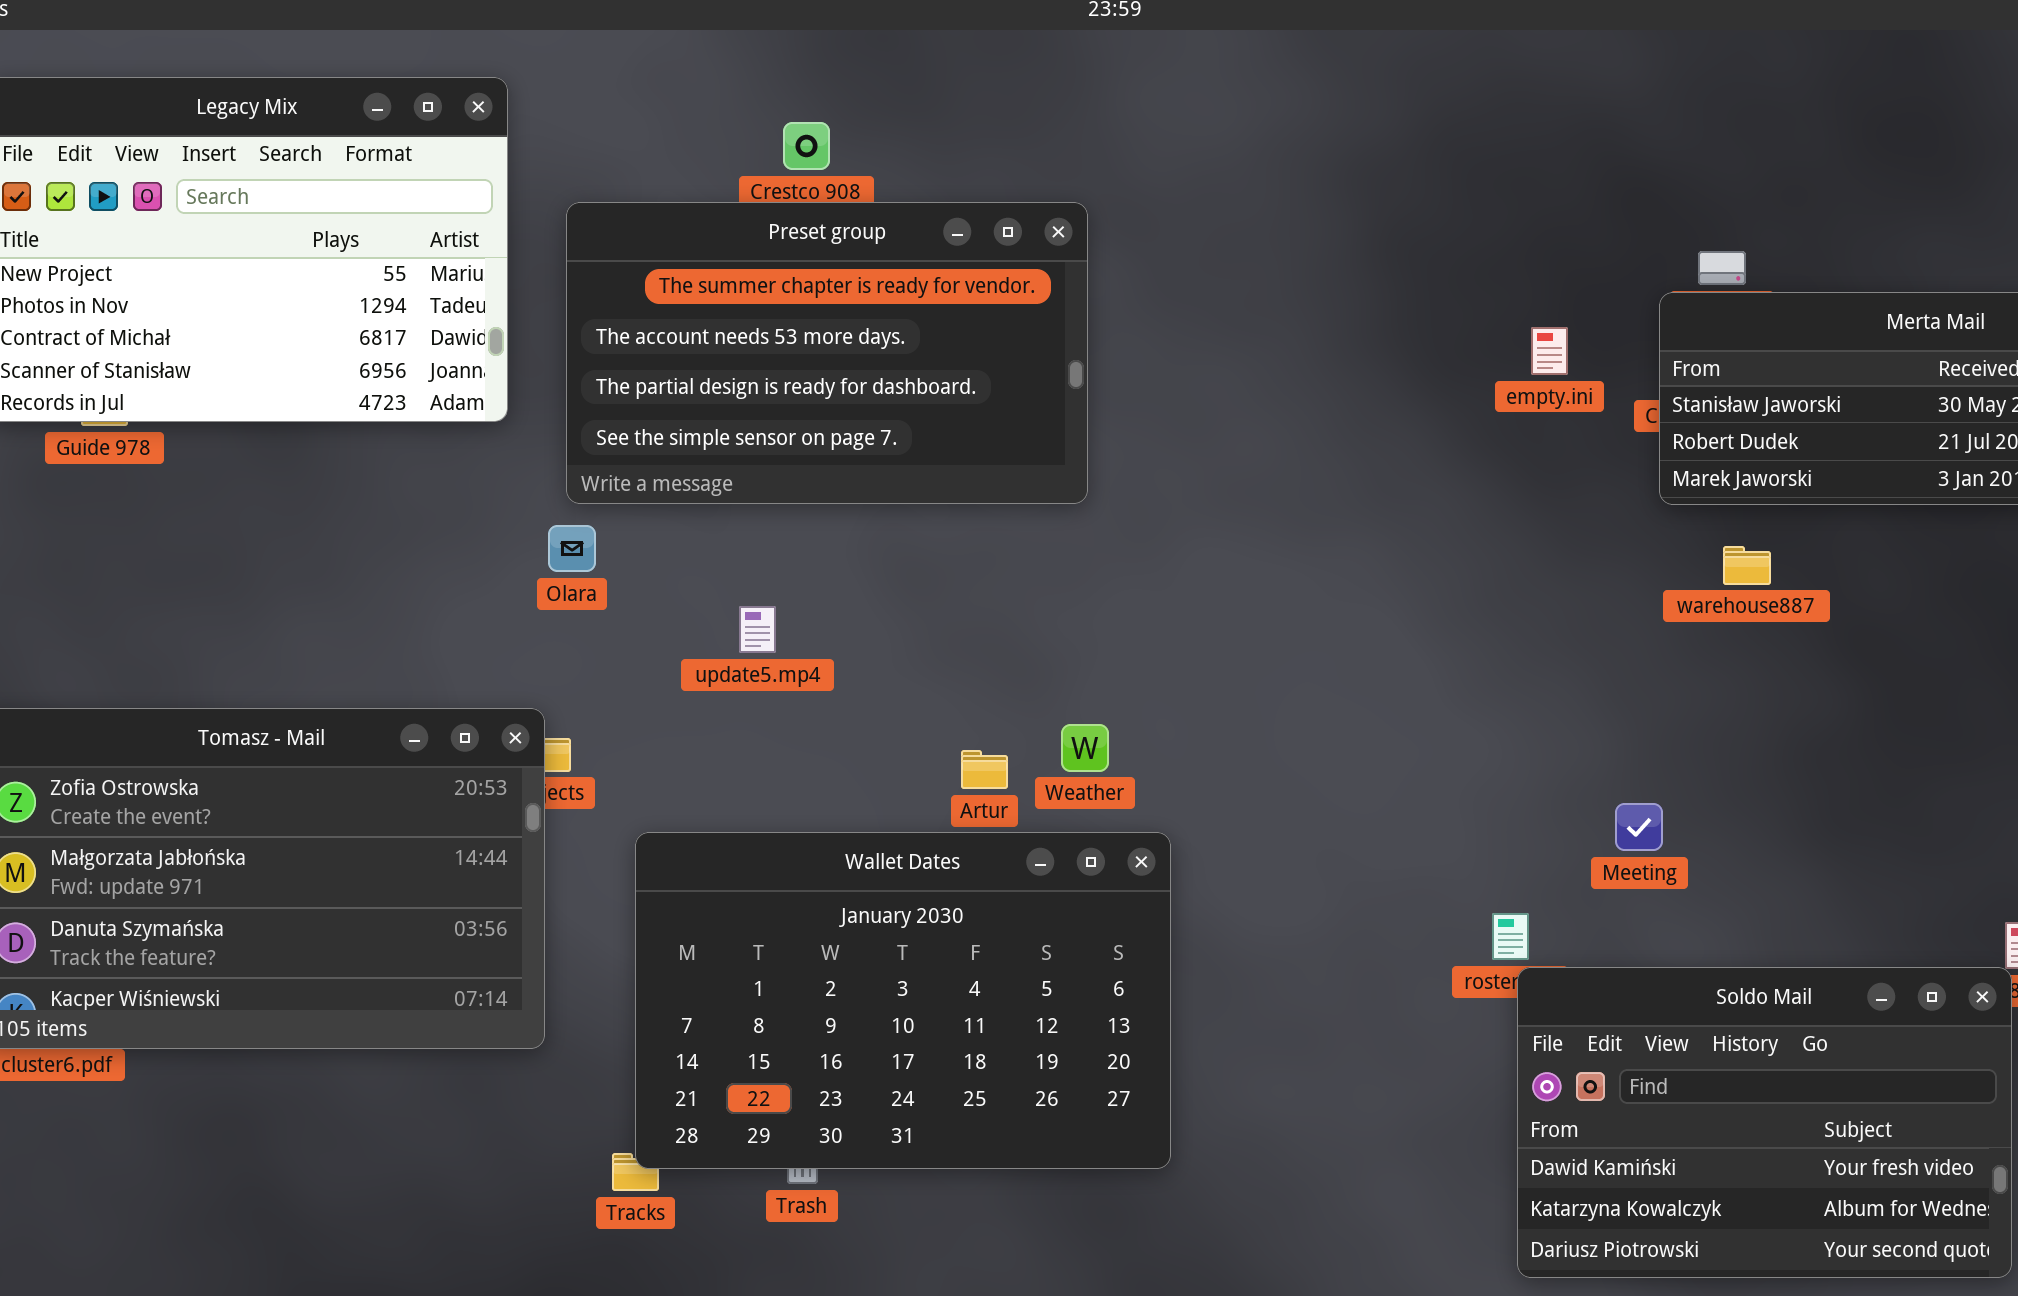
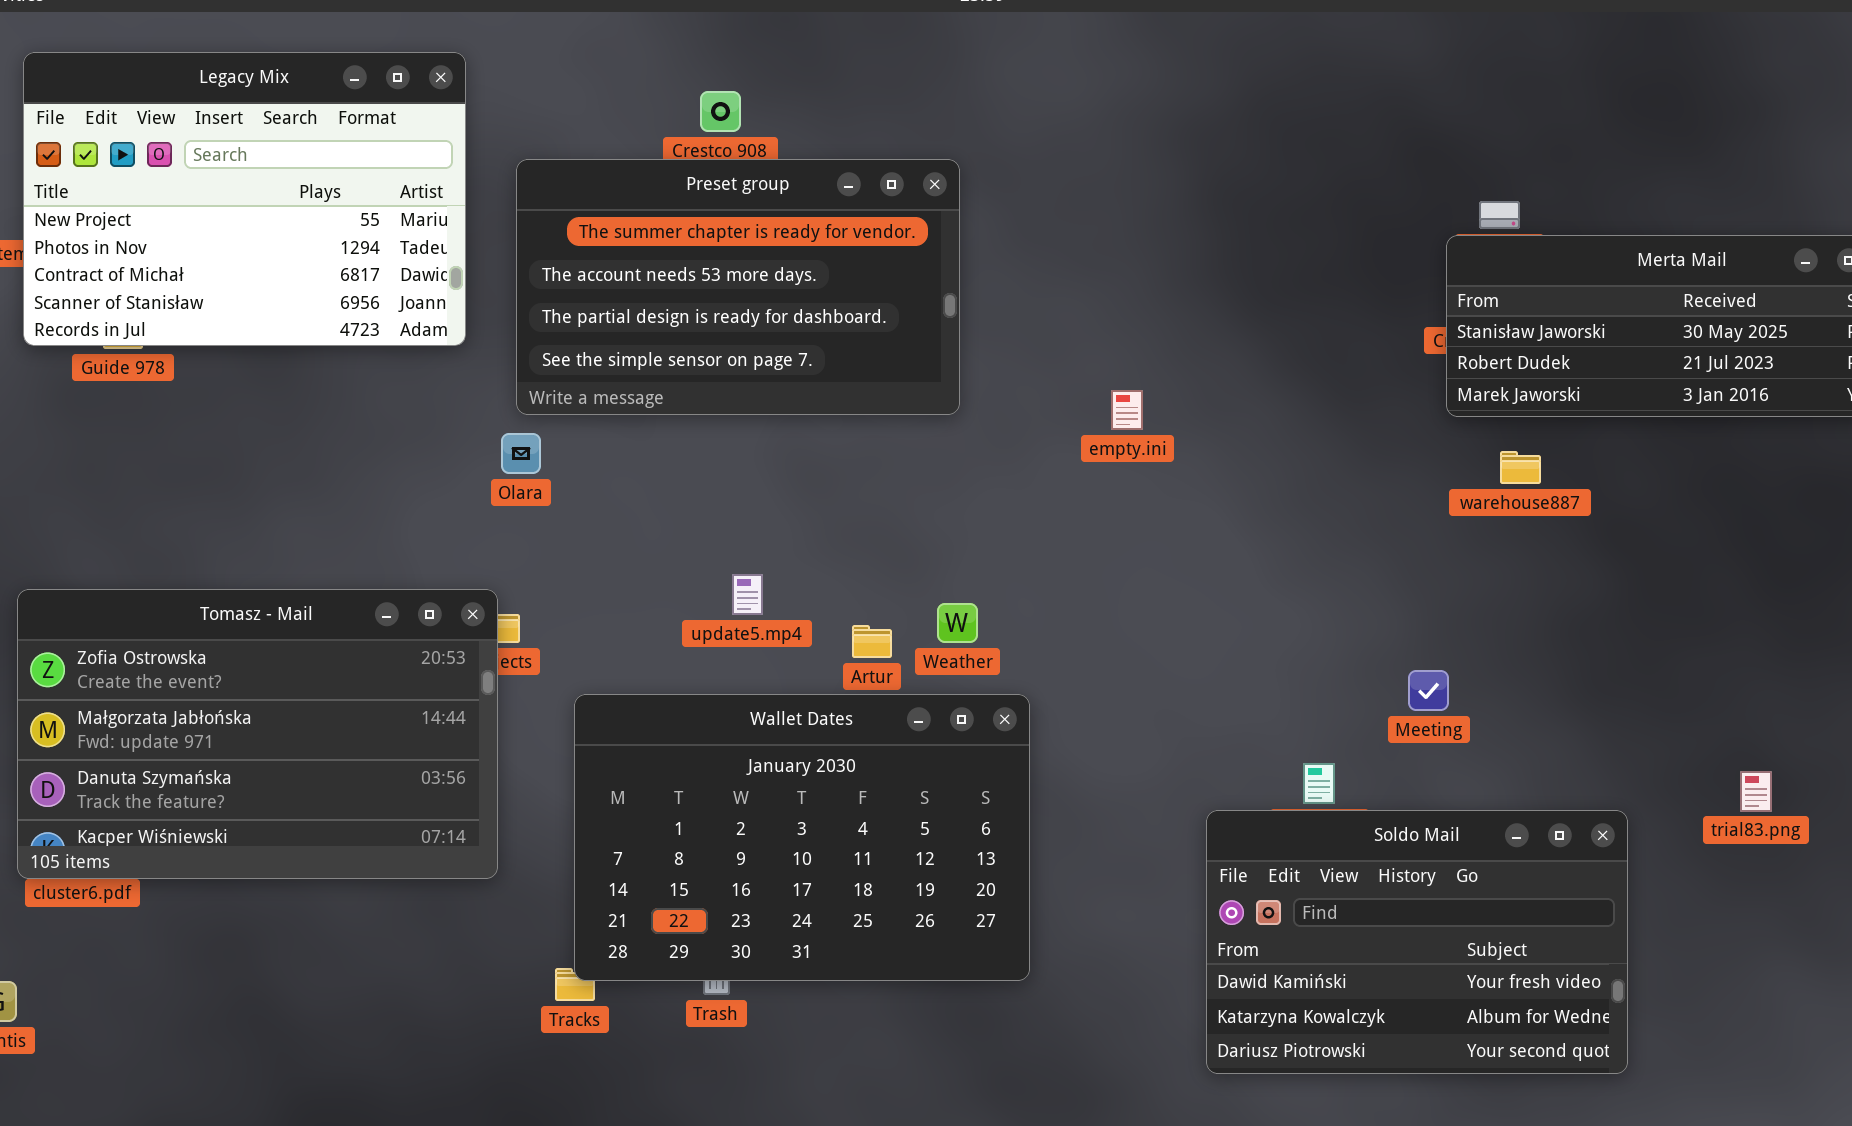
empty.ini: [1531,327,1568,375] -> [1111,390,1143,430], moved
update5.mp4: [739,606,776,653] -> [732,574,763,615], moved
Soldo Mail: [1517,967,2012,1278] -> [1206,810,1628,1074], moved

